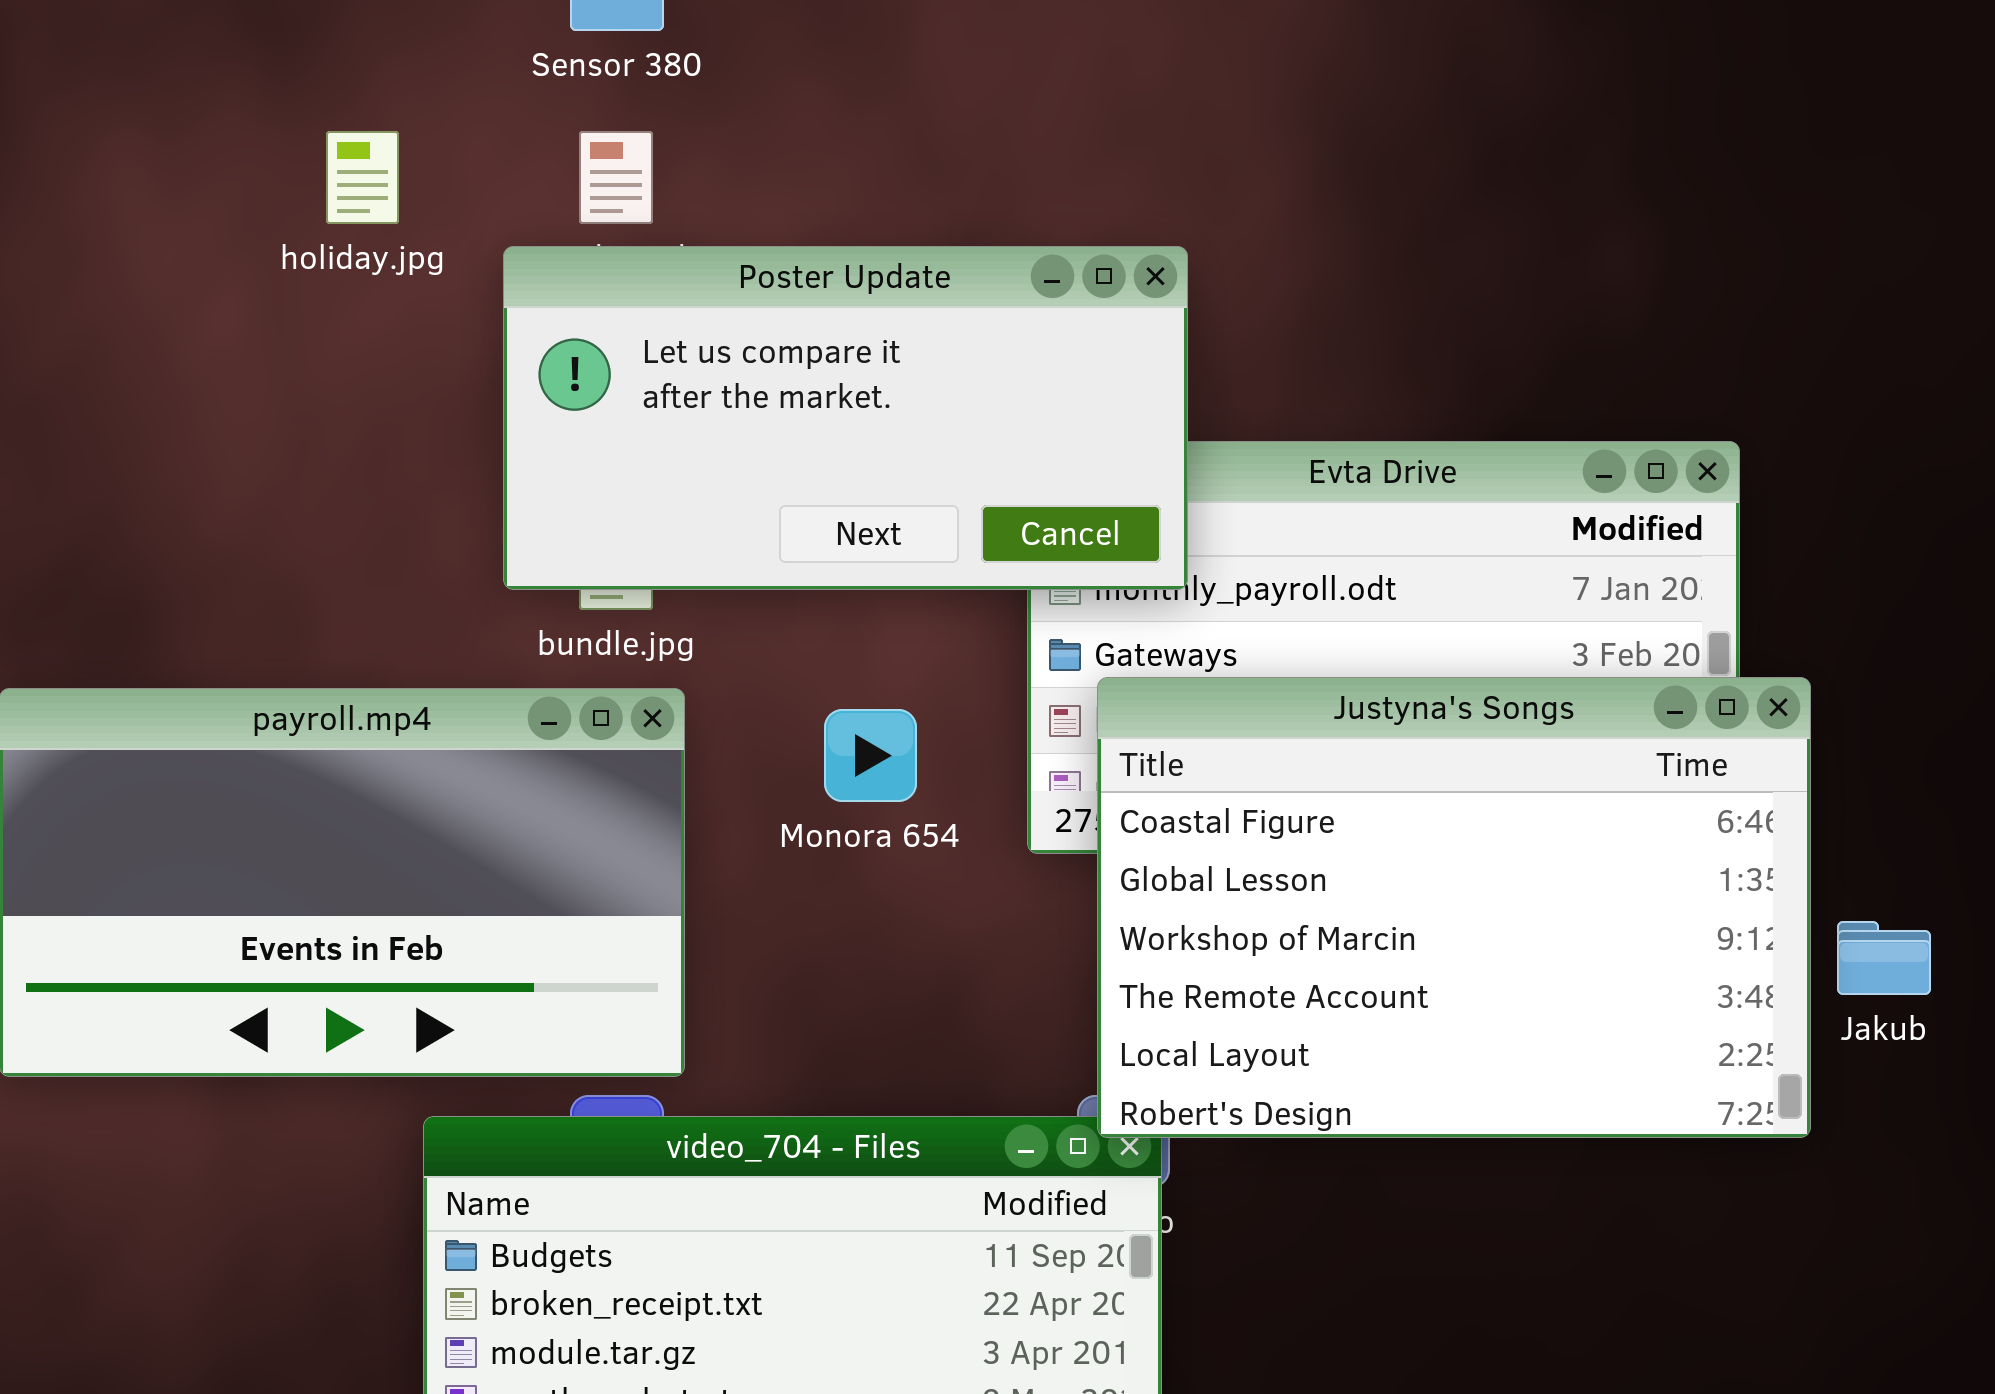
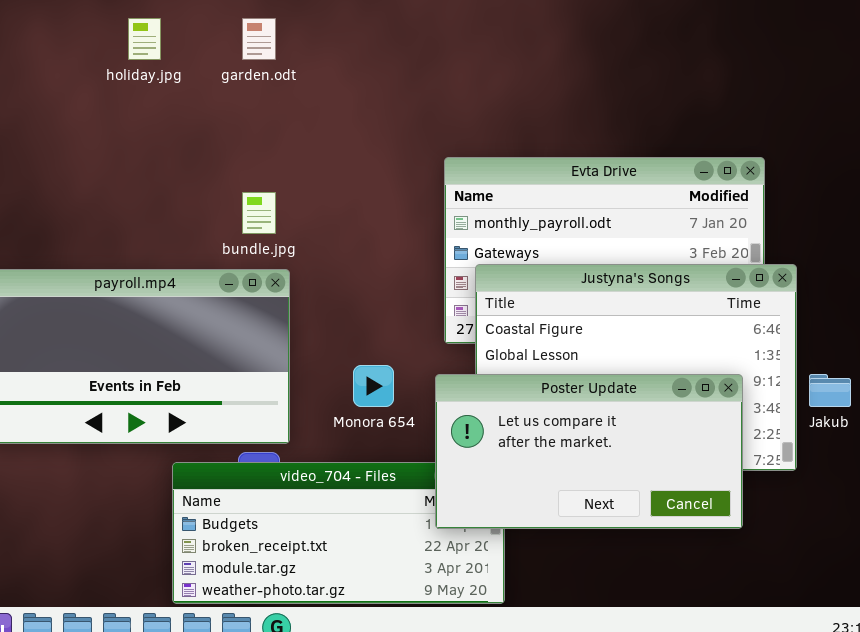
Poster Update: [503,246,1188,590] -> [435,374,743,529], moved
Monora 654: [824,709,917,802] -> [353,365,394,407], moved

